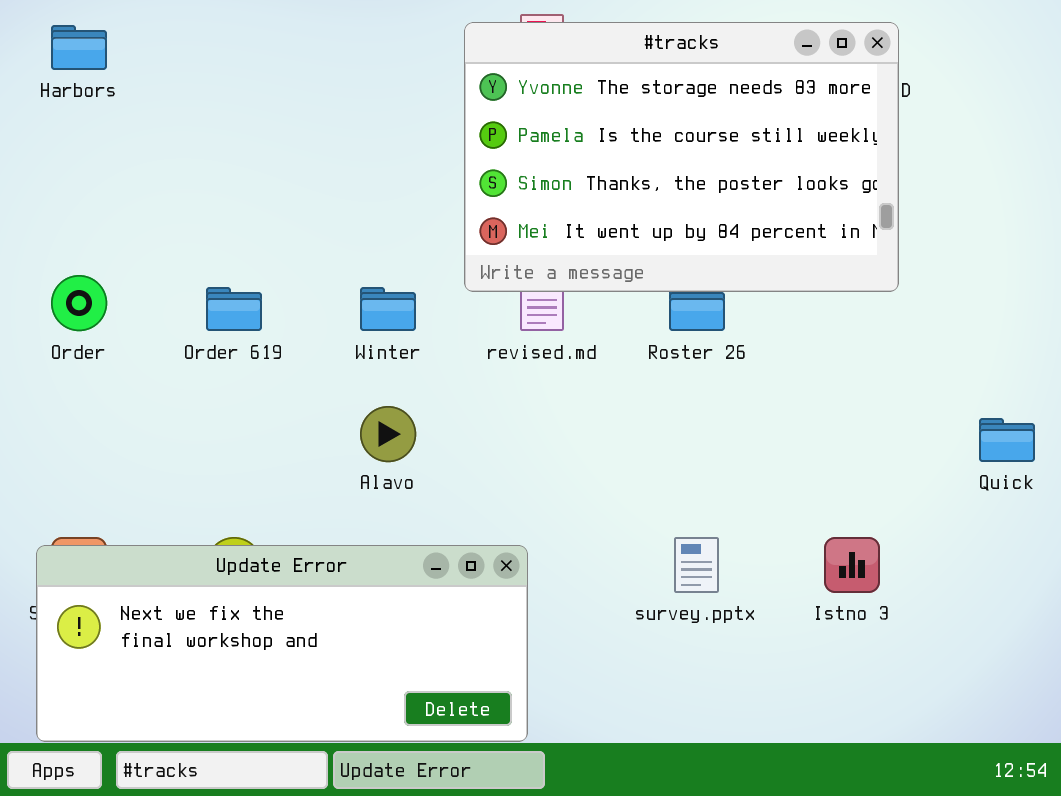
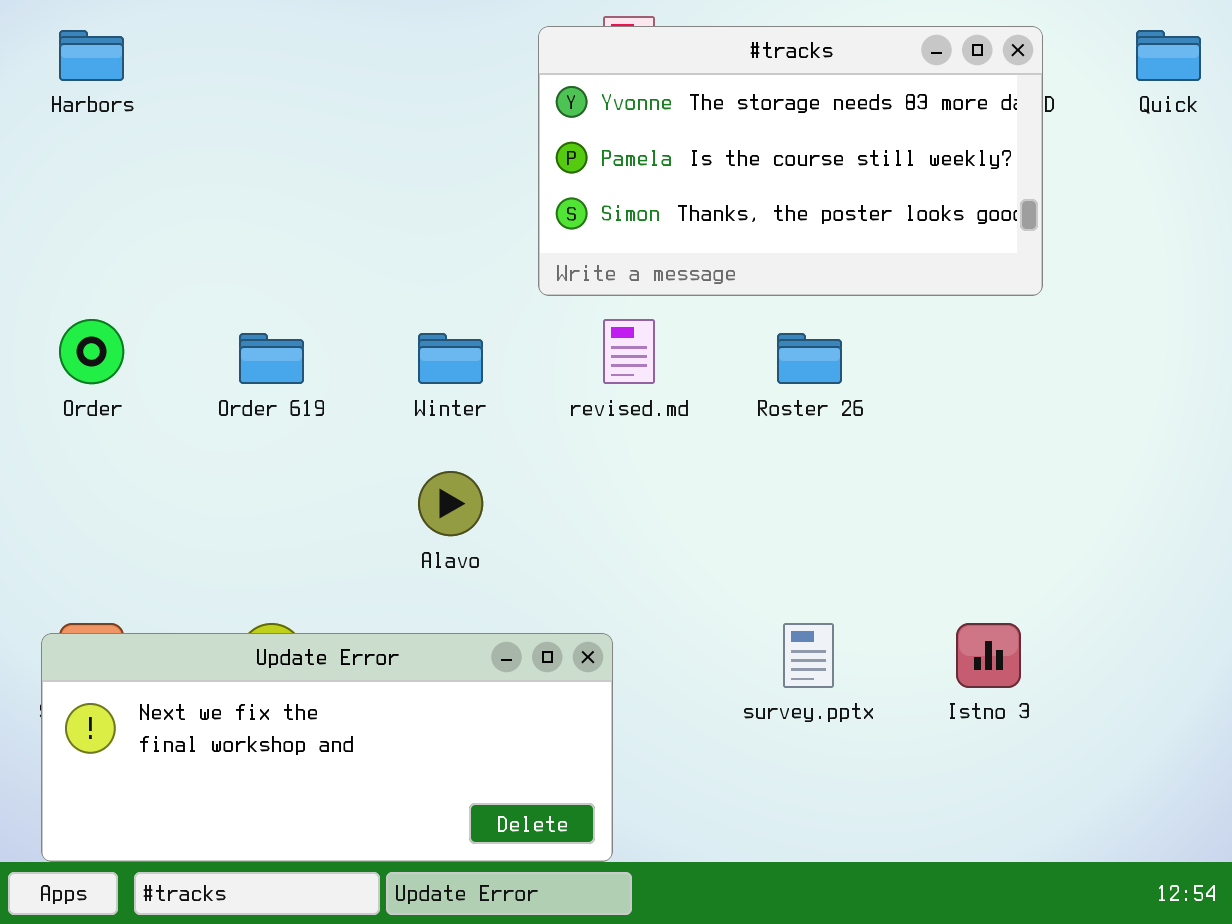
#tracks: [464,22,899,292] -> [538,26,1043,296], resized
Quick: [979,418,1035,462] -> [1136,30,1201,81], moved

